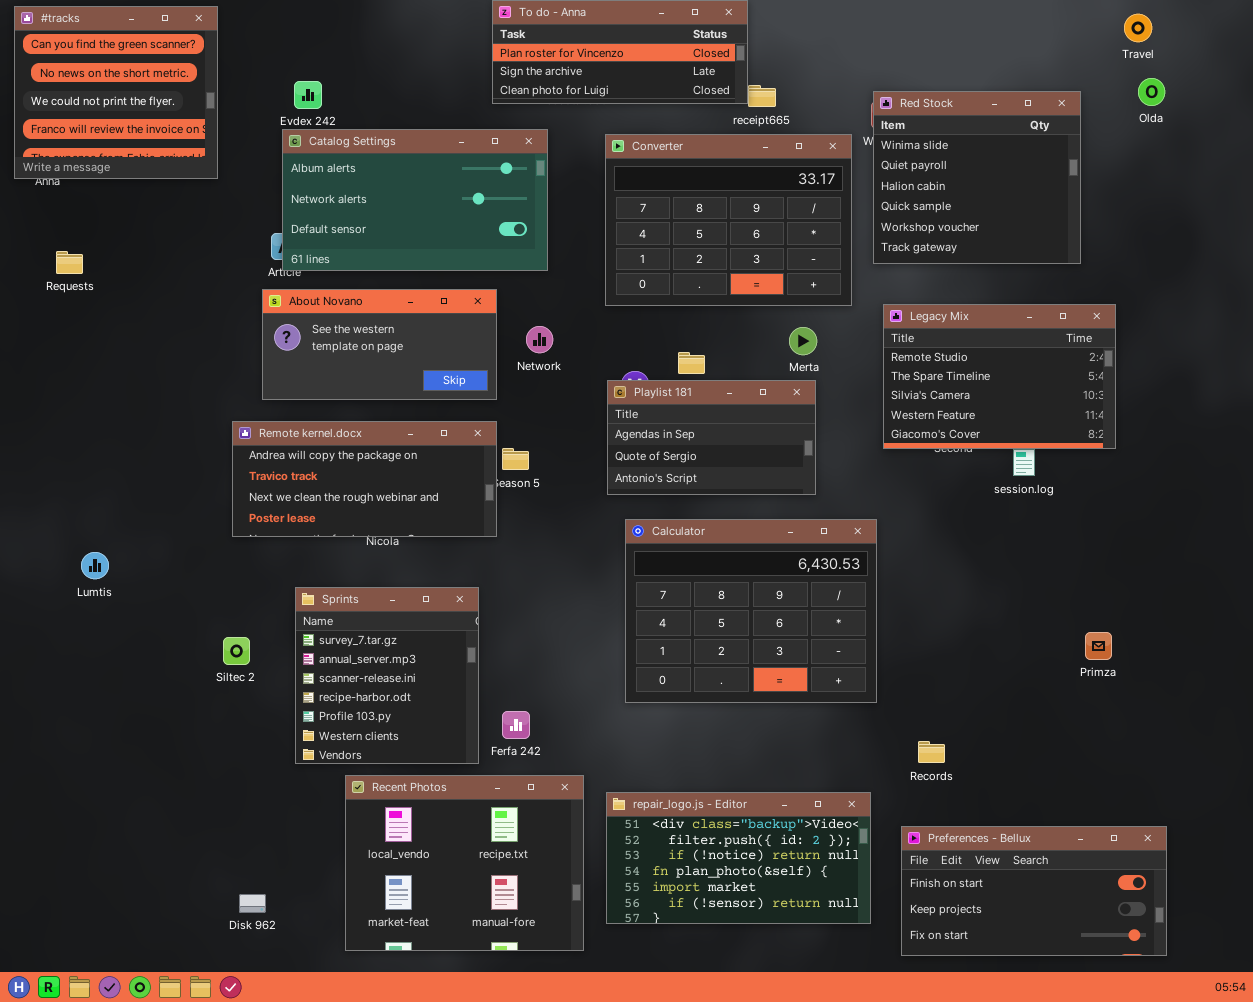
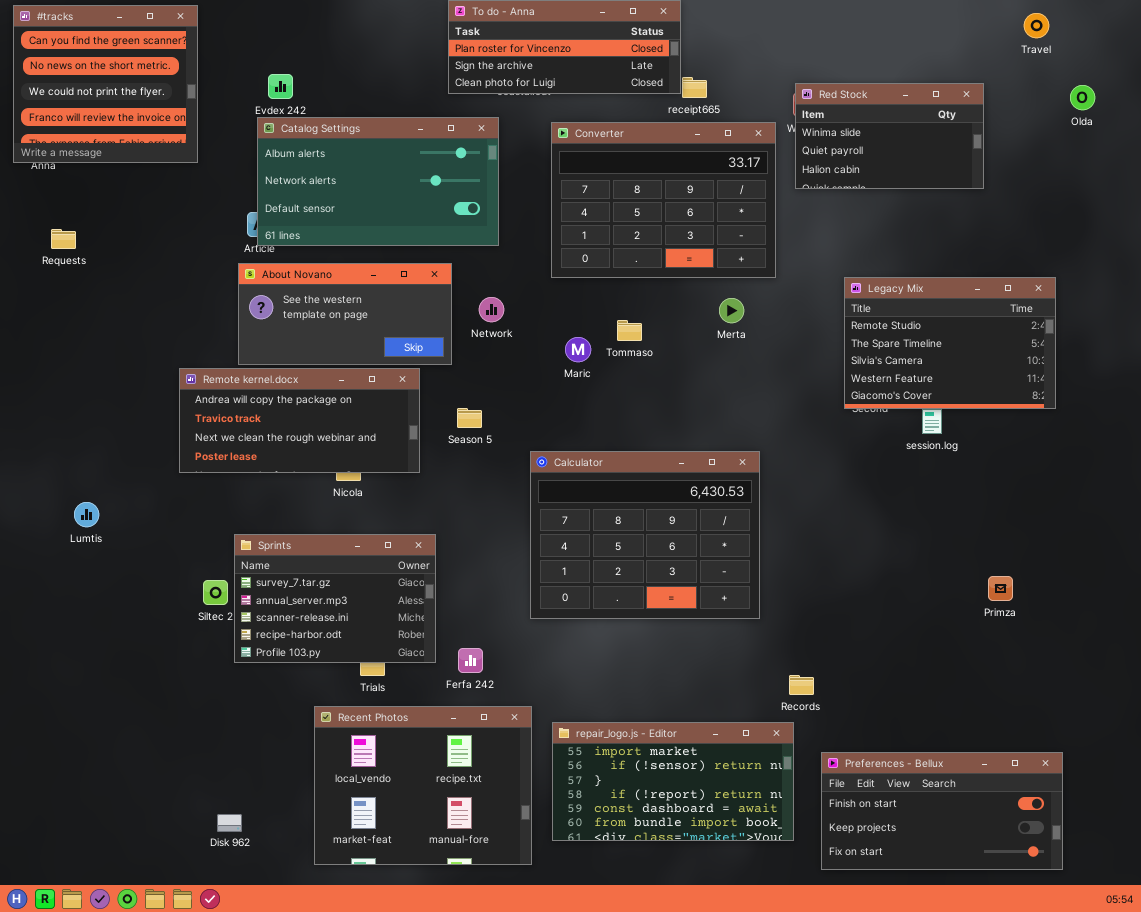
Olda: [1138,78,1165,106] -> [1070,85,1095,110], moved
Red Stock: [873,91,1081,264] -> [795,83,984,189], resized
Legacy Mix: [883,304,1116,449] -> [844,277,1056,409], moved
Playlist 181: [607,380,816,495] -> none, closed
Remote kernel.docx: [232,421,497,537] -> [179,368,420,473], moved
Calculator: [625,519,877,703] -> [530,451,760,619], moved
Sprints: [295,587,479,764] -> [234,534,436,663], resized
Records: [918,741,945,763] -> [789,675,814,695], moved
repair_logo.js - Editor: [606,792,871,924] -> [552,722,794,841], scrolled down 4 rows

